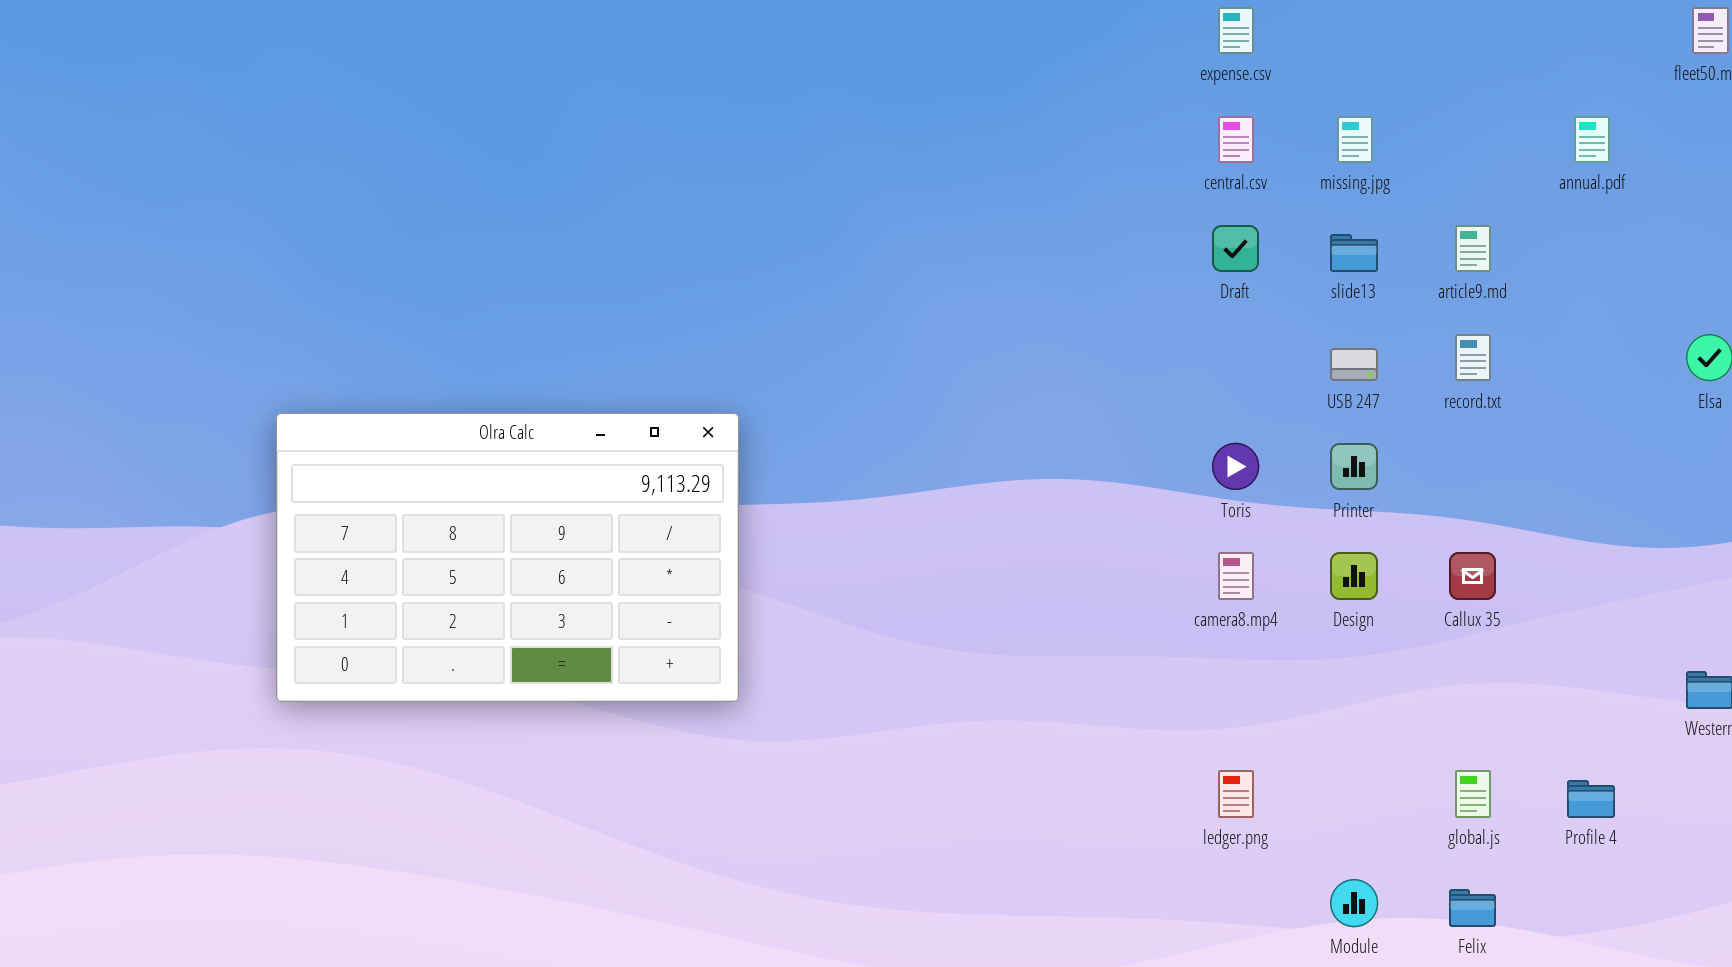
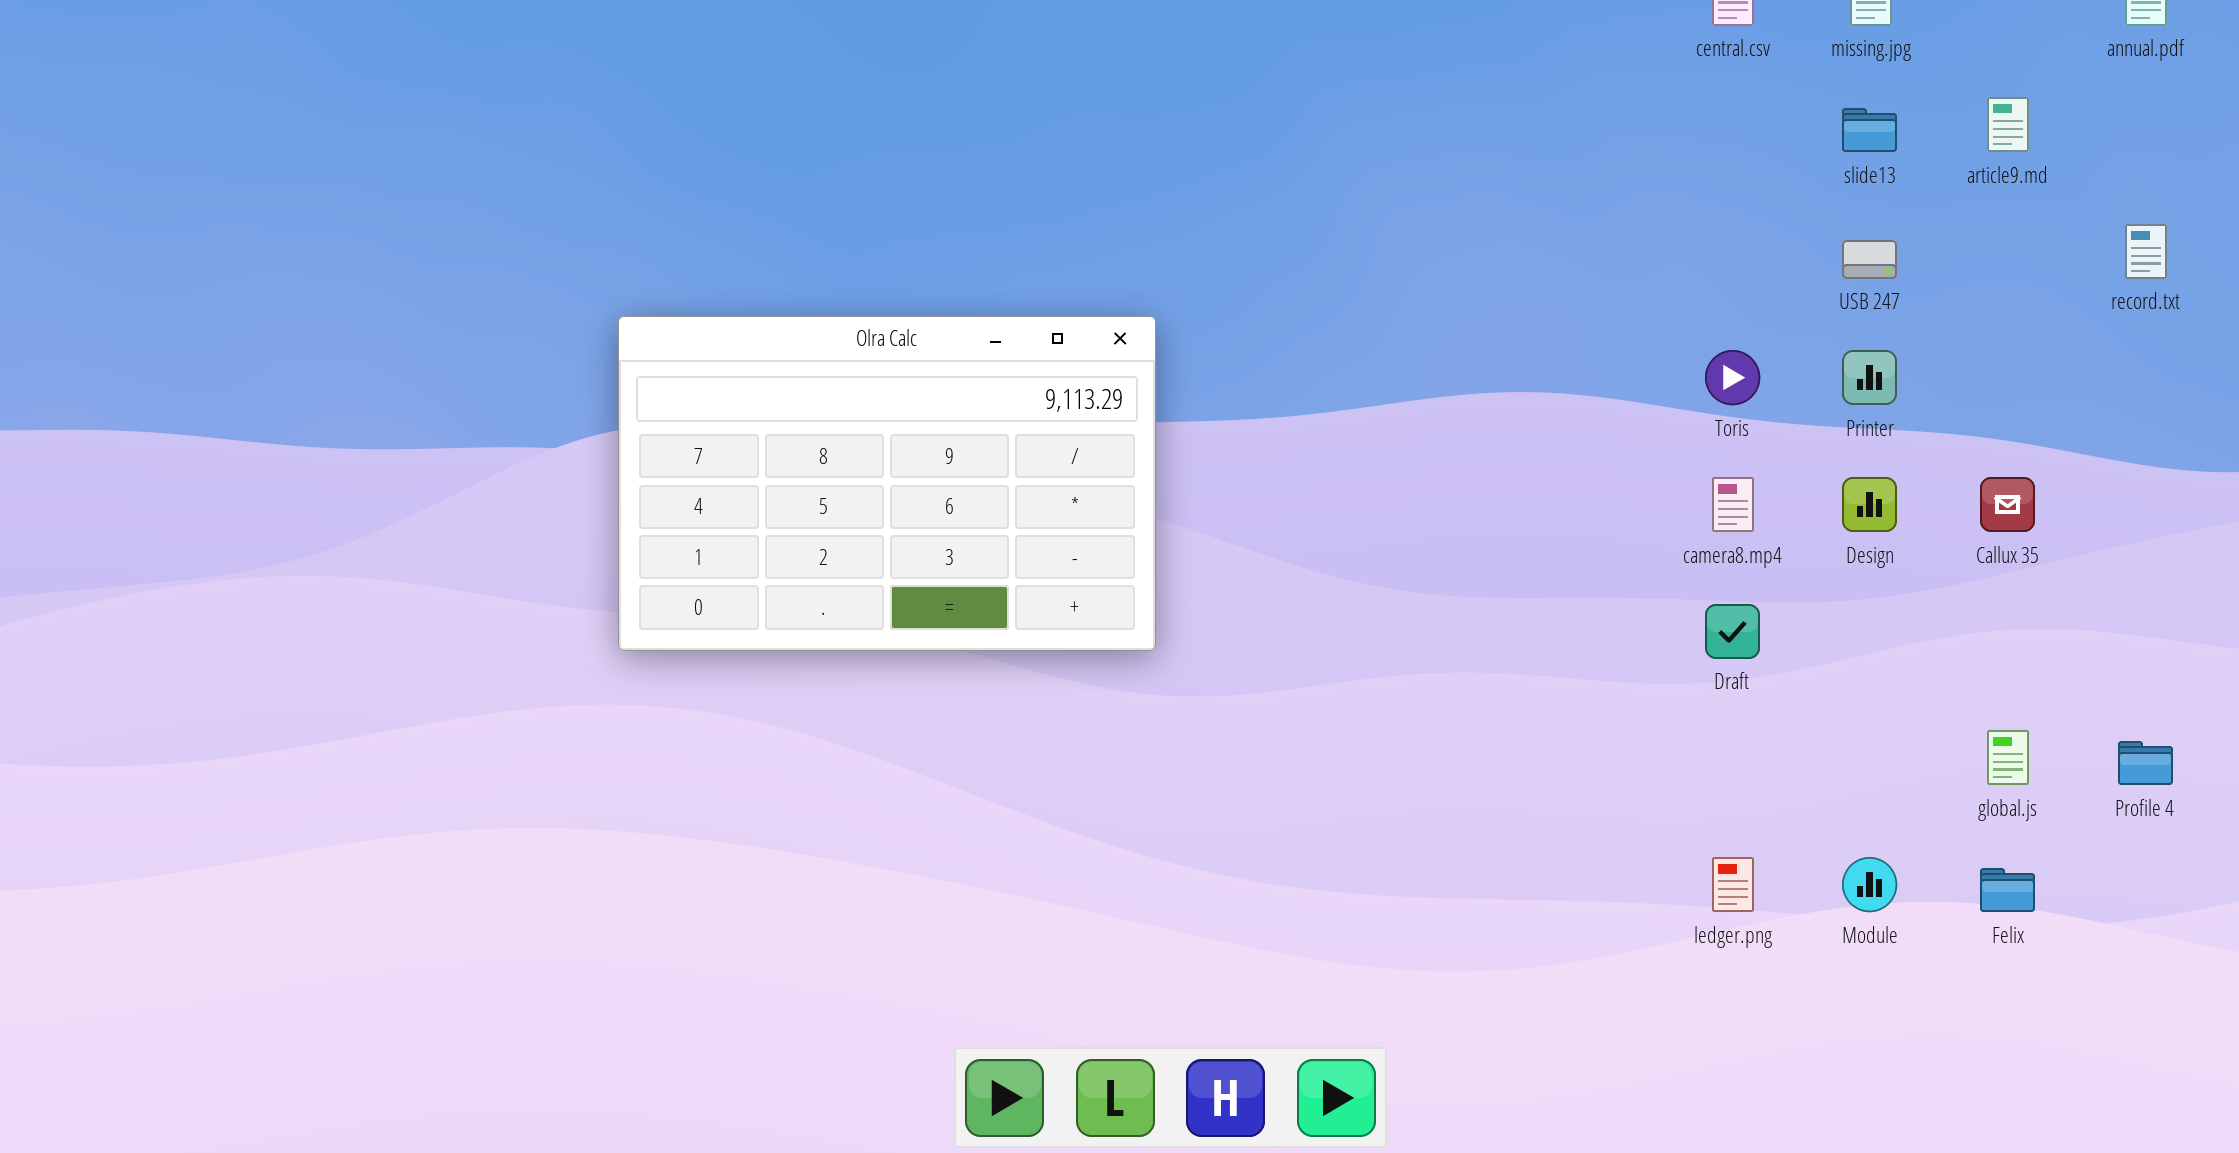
Draft: [1212,225,1259,272] -> [1705,604,1760,659], moved
record.txt: [1455,334,1491,381] -> [2125,224,2167,279], moved
ledger.png: [1218,770,1254,818] -> [1712,857,1754,912], moved

